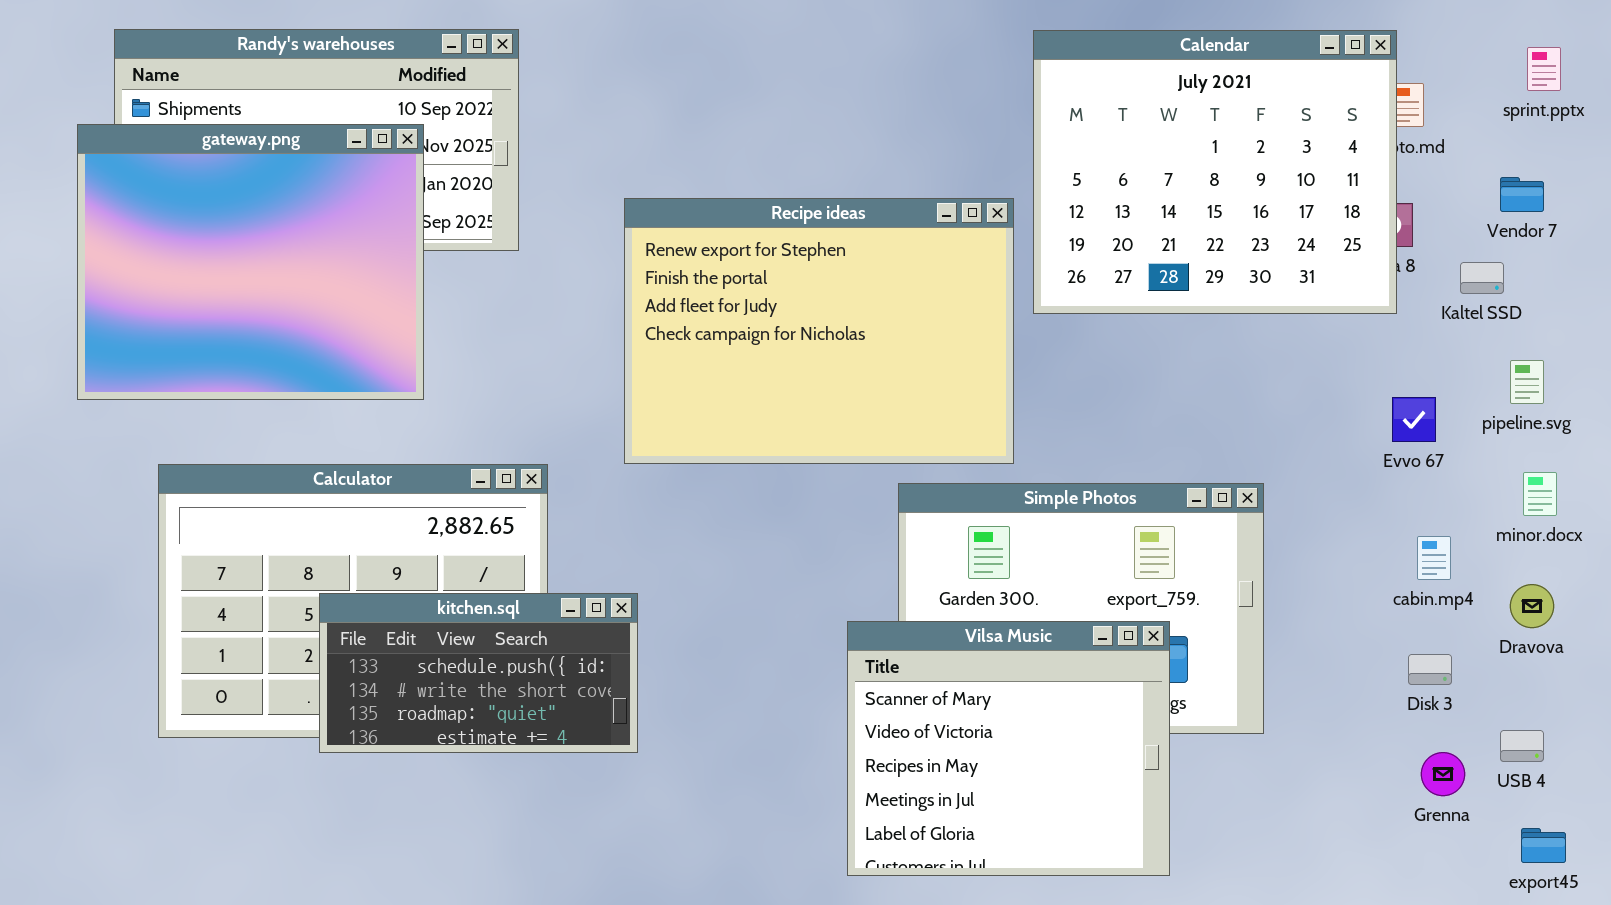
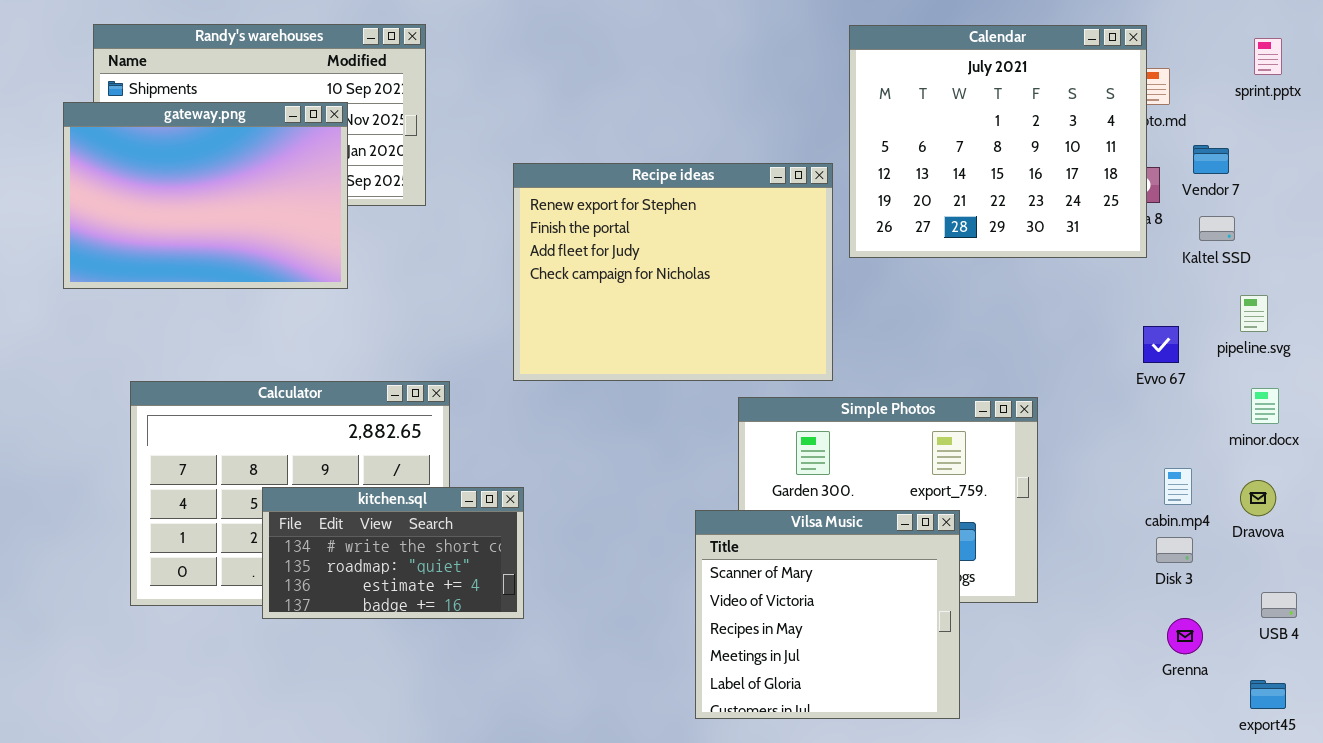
gateway.png: [77,124,424,400] -> [63,102,348,289], resized
Vendor 7: [1500,177,1544,212] -> [1193,145,1229,174], moved
cabin.mp4: [1417,536,1451,580] -> [1164,468,1192,505], moved
kitchen.sql: [319,593,638,753] -> [262,487,524,619], scrolled down 1 row
USB 4: [1500,730,1544,762] -> [1261,592,1297,618], moved

